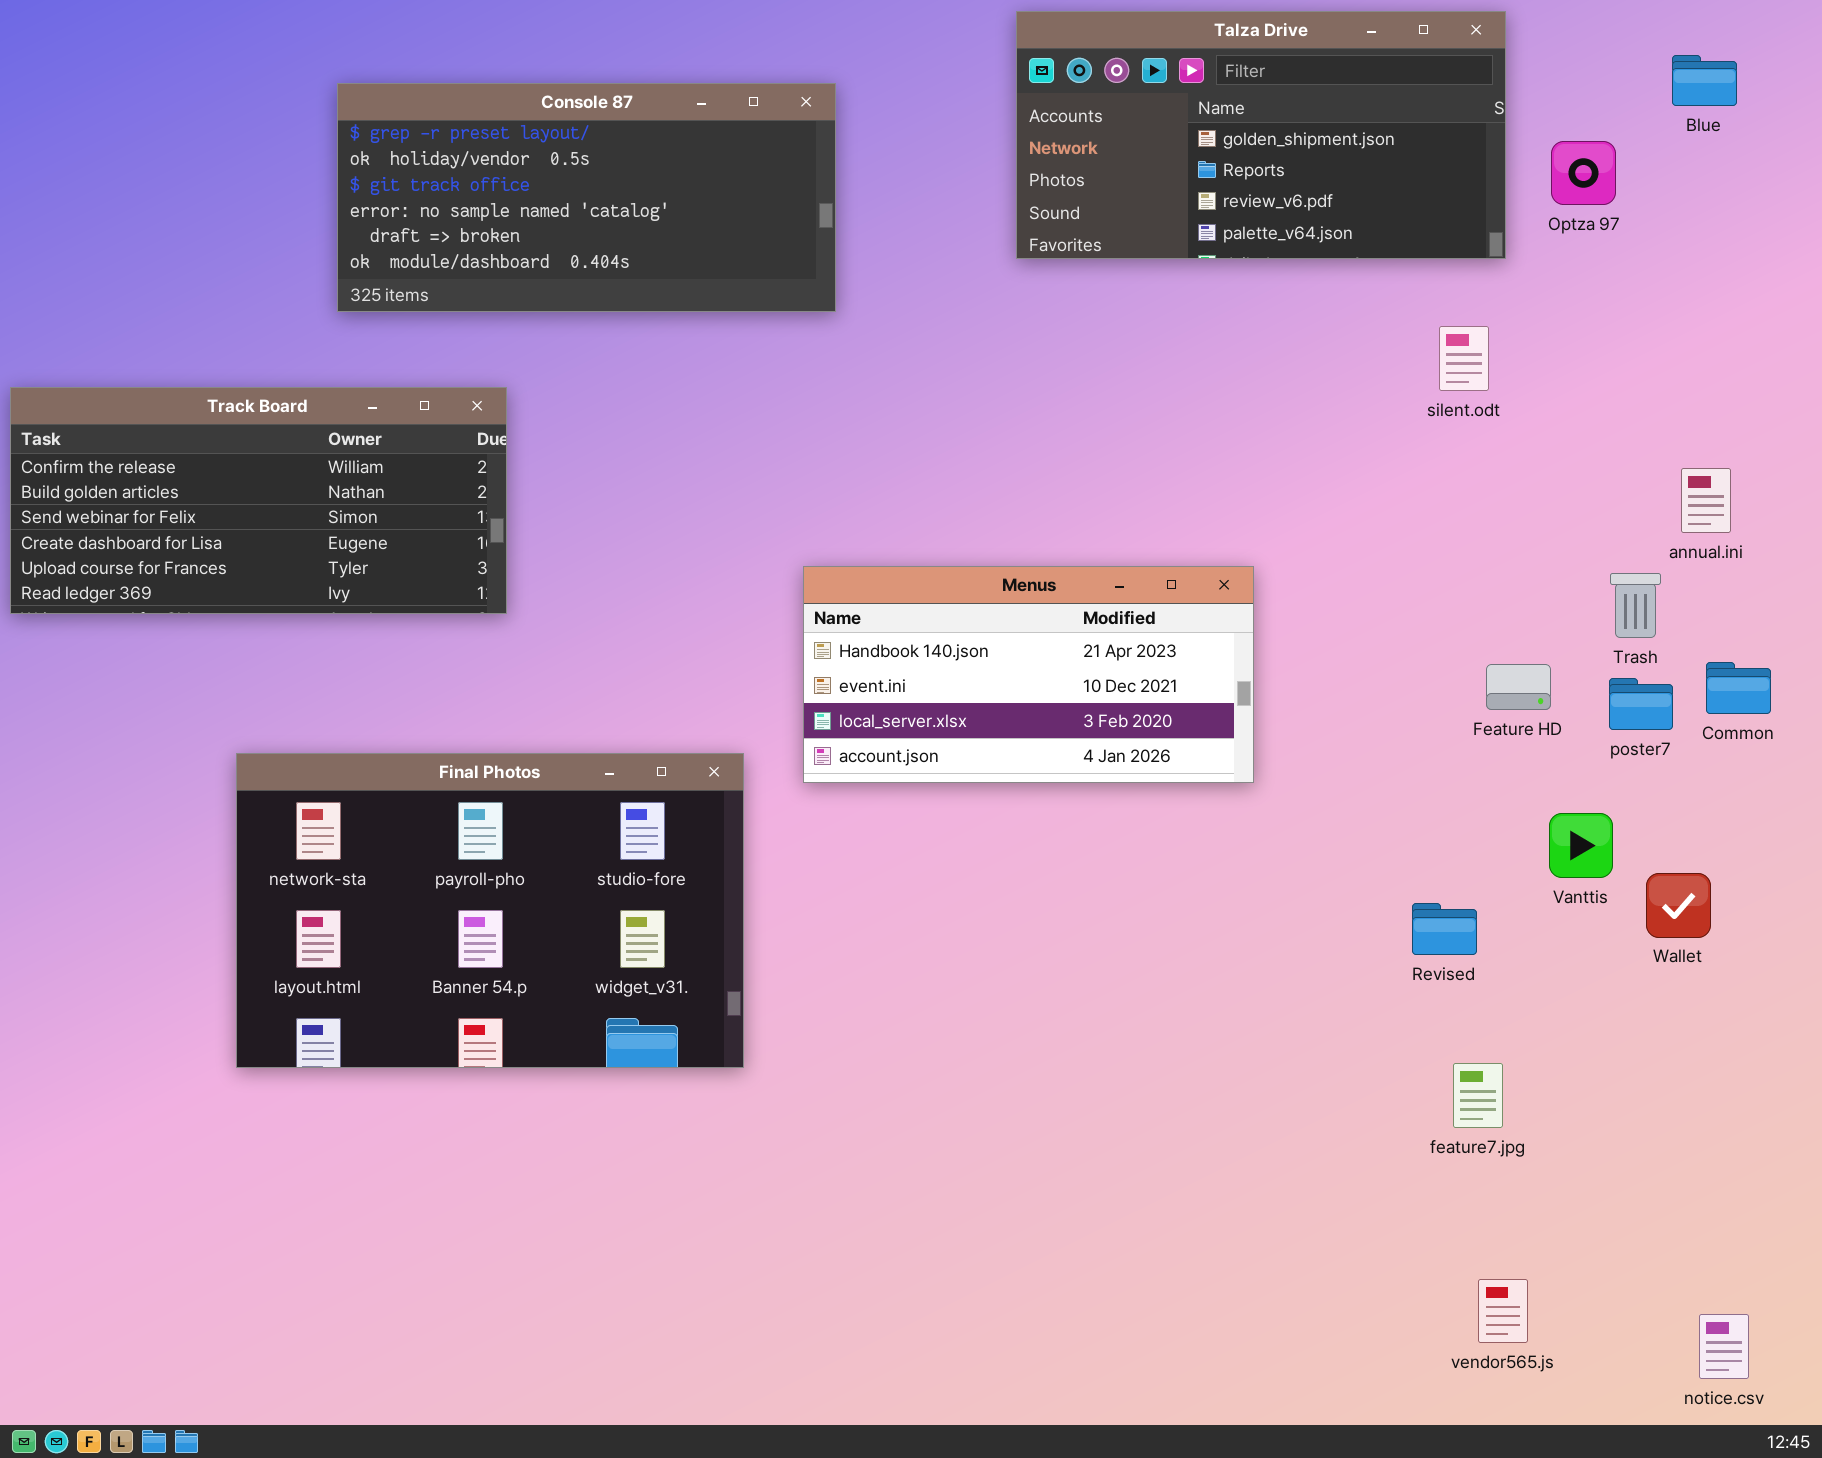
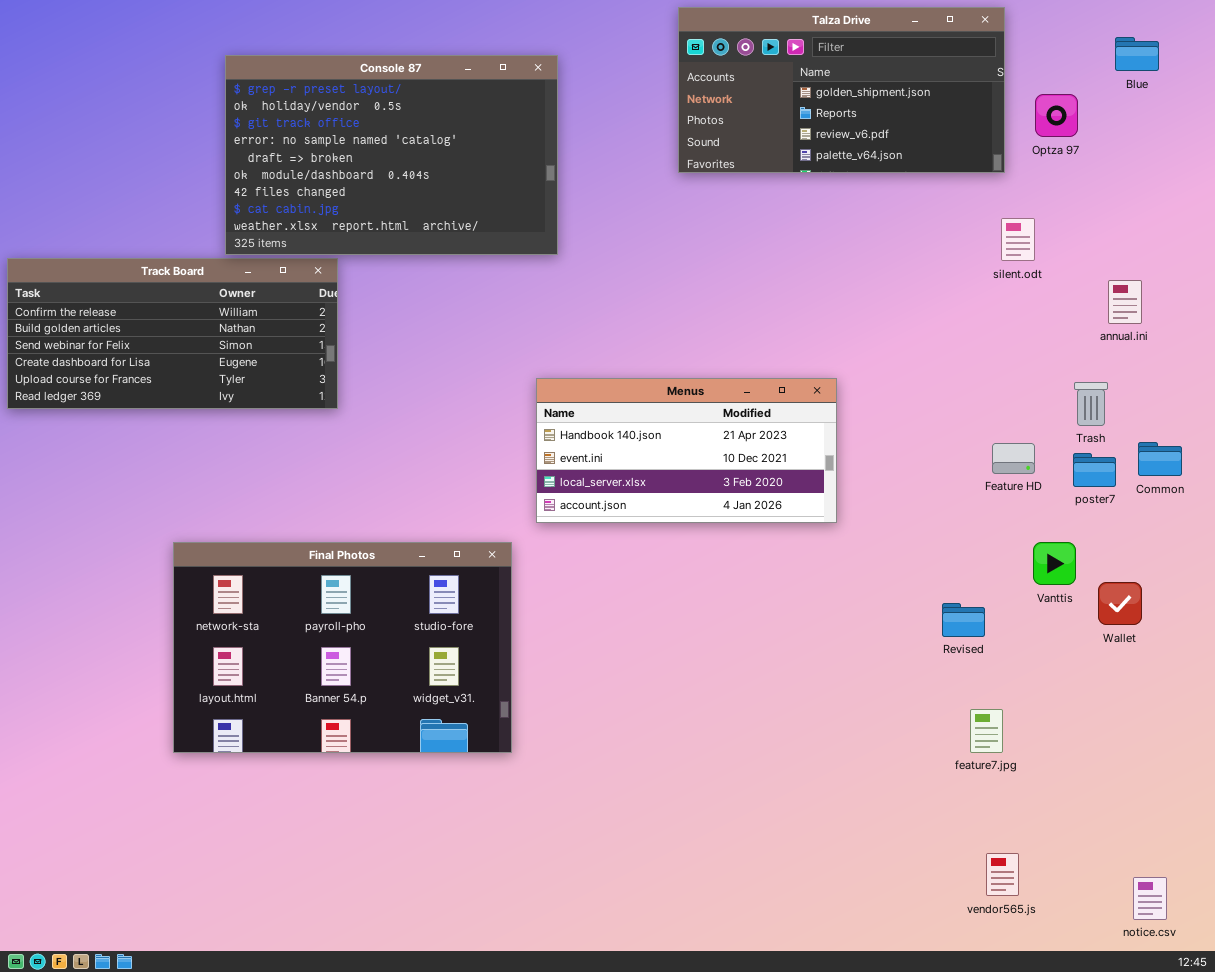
Console 87: [337,83,836,312] -> [225,55,558,255], resized
silent.odt: [1439,326,1489,391] -> [1001,218,1035,261], moved
annual.ini: [1681,468,1731,533] -> [1108,280,1142,324], moved
Final Photos: [236,753,744,1068] -> [173,542,512,753], moved

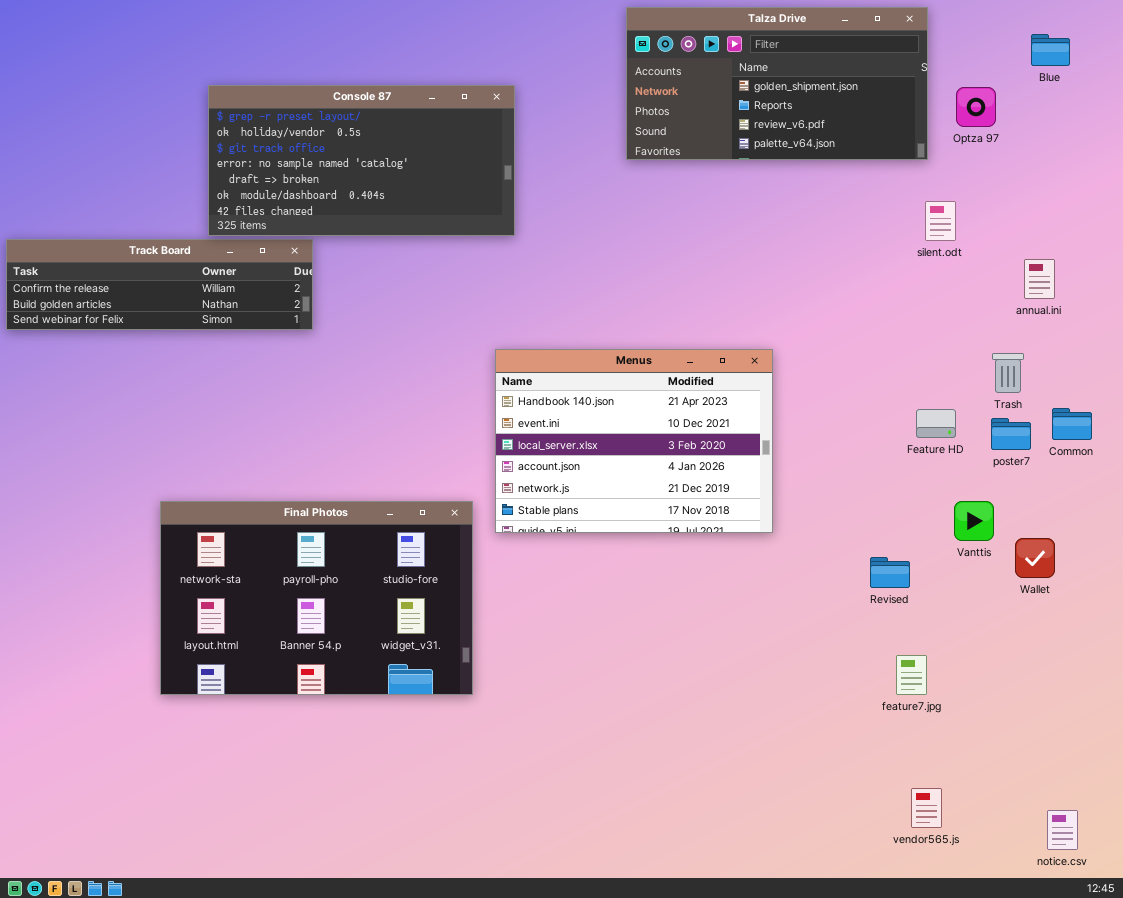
Console 87: [225,55,558,255] -> [208,85,515,236], resized
Track Board: [7,258,338,409] -> [6,239,313,330], resized
Menus: [536,378,837,523] -> [495,349,773,533], resized

